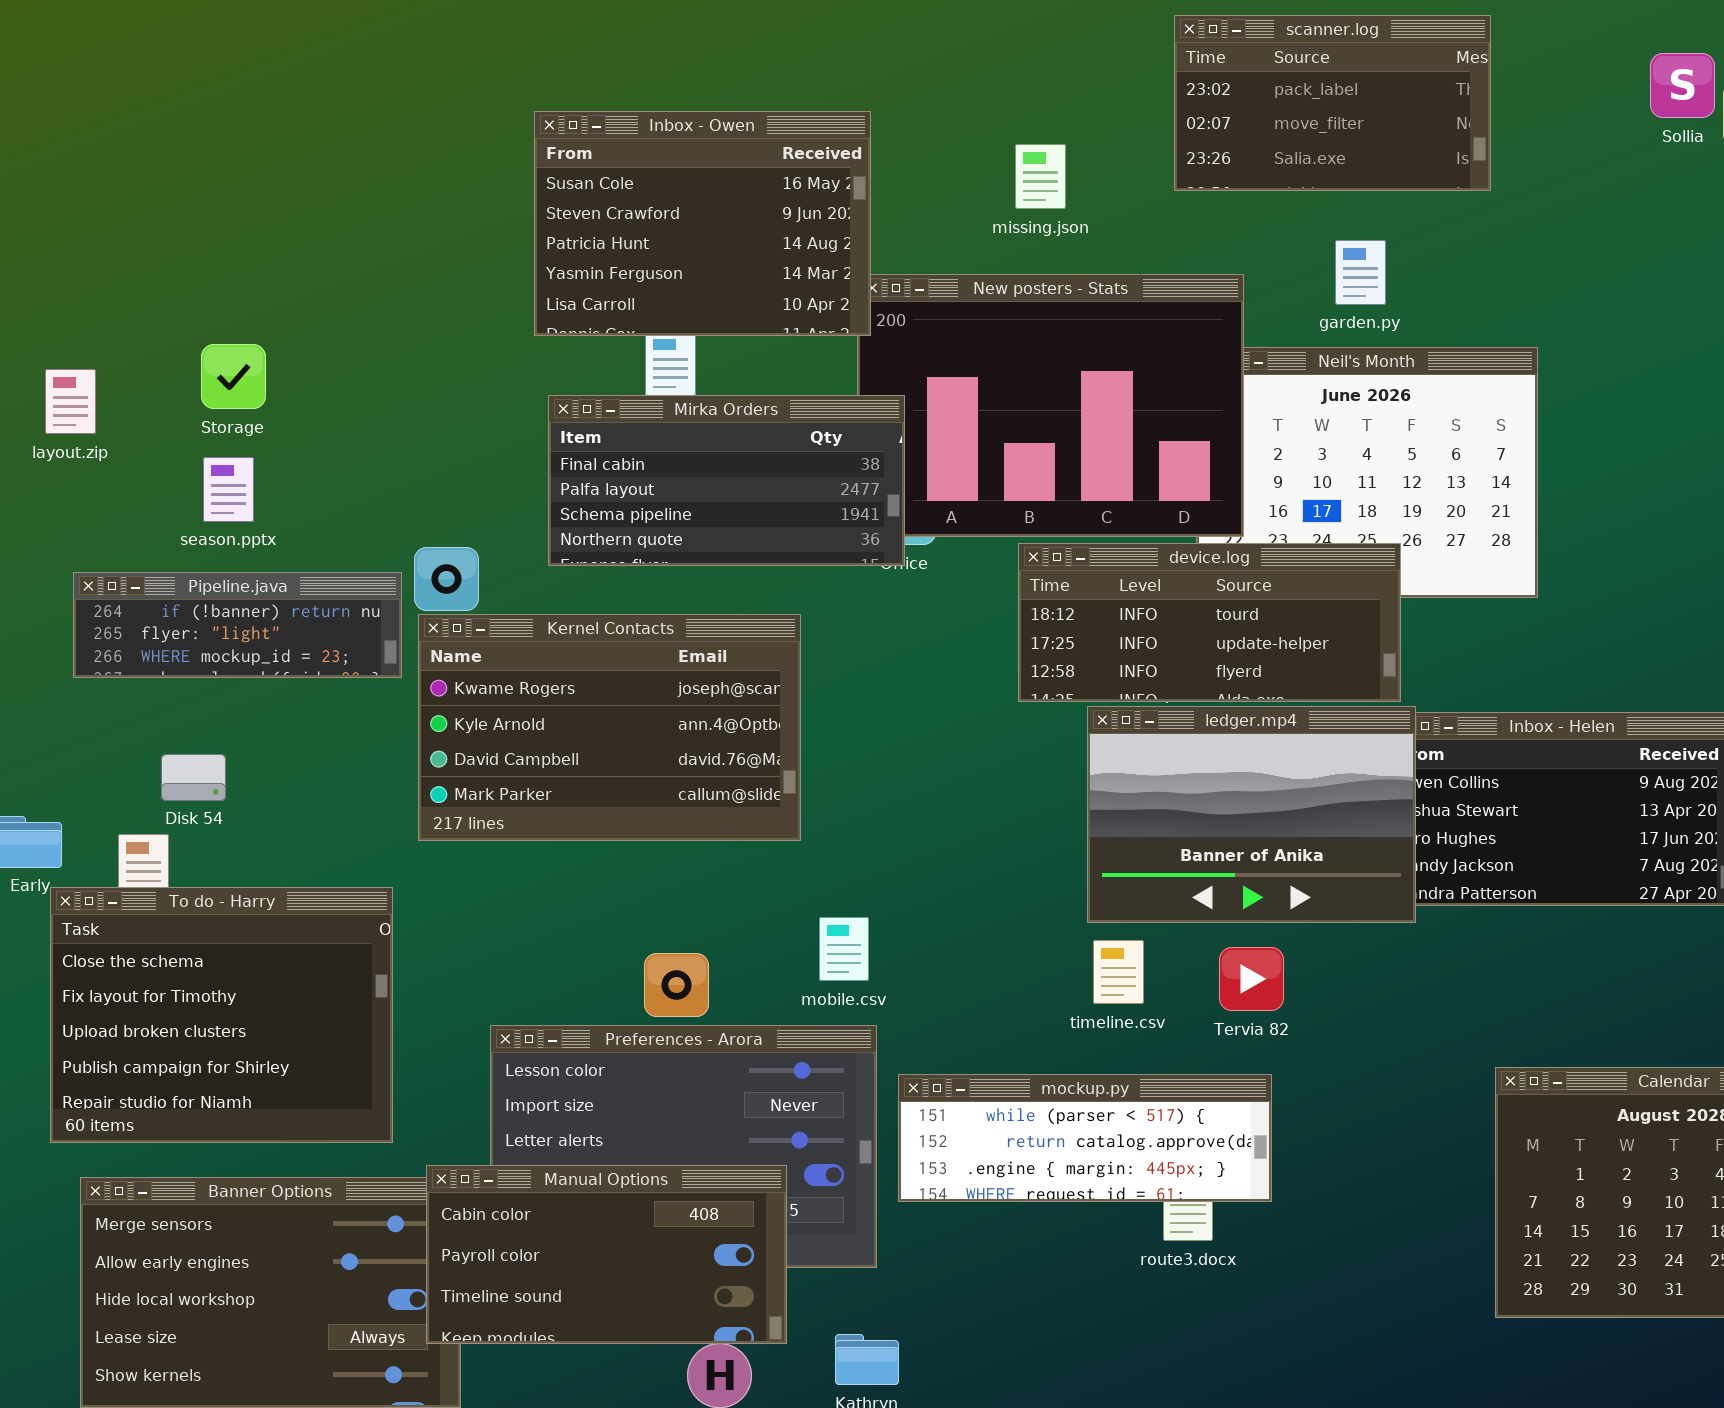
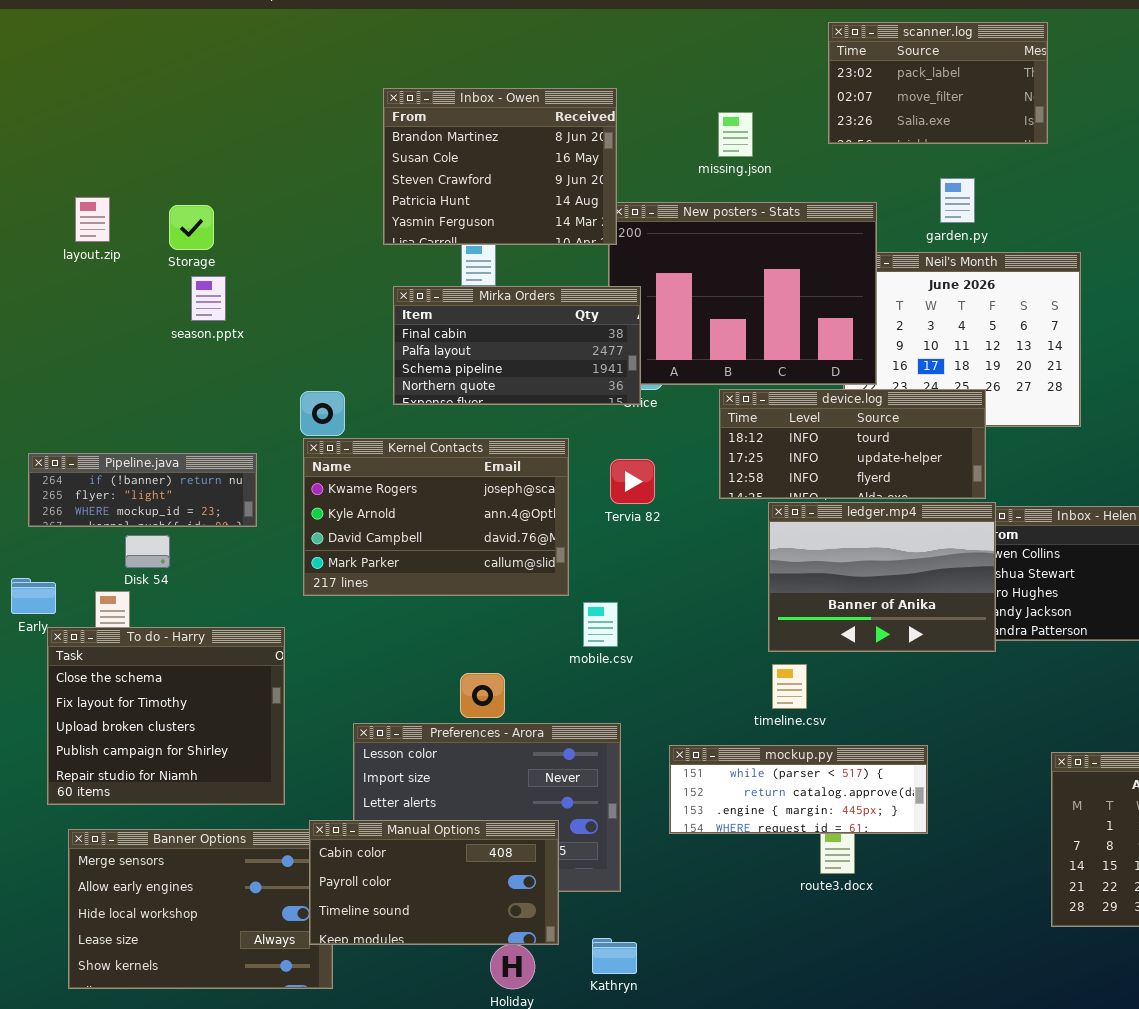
Inbox - Owen: [534,111,871,336] -> [383,88,617,245], scrolled up 1 row
Storage: [201,344,266,409] -> [169,205,214,250], moved
layout.zip: [45,369,96,434] -> [75,197,110,242], moved
season.pptx: [203,457,254,522] -> [191,276,226,321], moved
Pipeline.java: [73,572,402,678] -> [28,453,257,527], moved
mobile.csv: [819,917,869,981] -> [583,602,618,647], moved
Tervia 82: [1219,947,1284,1011] -> [610,459,655,504], moved
mockup.py: [898,1074,1272,1202] -> [669,745,928,834], moved

